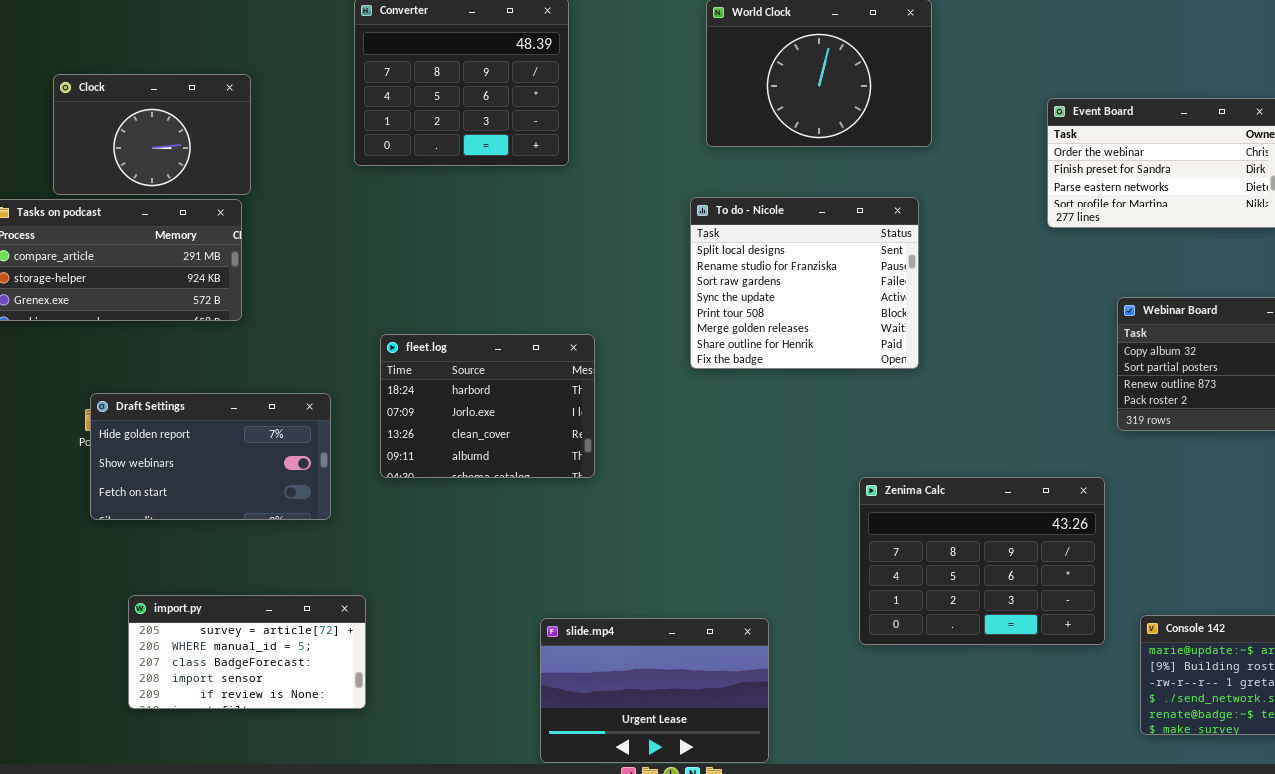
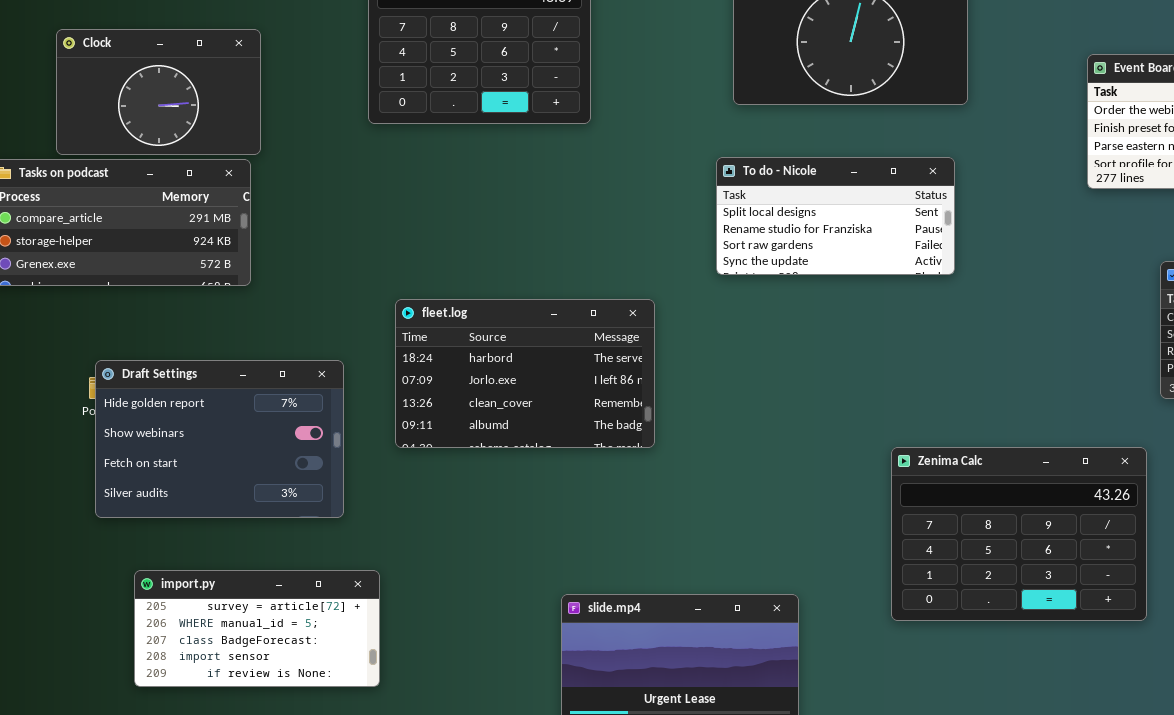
To do - Nicole: [690,197,919,369] -> [716,157,955,275], resized
fleet.log: [380,334,595,478] -> [395,299,655,448], resized
Draft Settings: [90,393,331,520] -> [95,360,344,518], resized

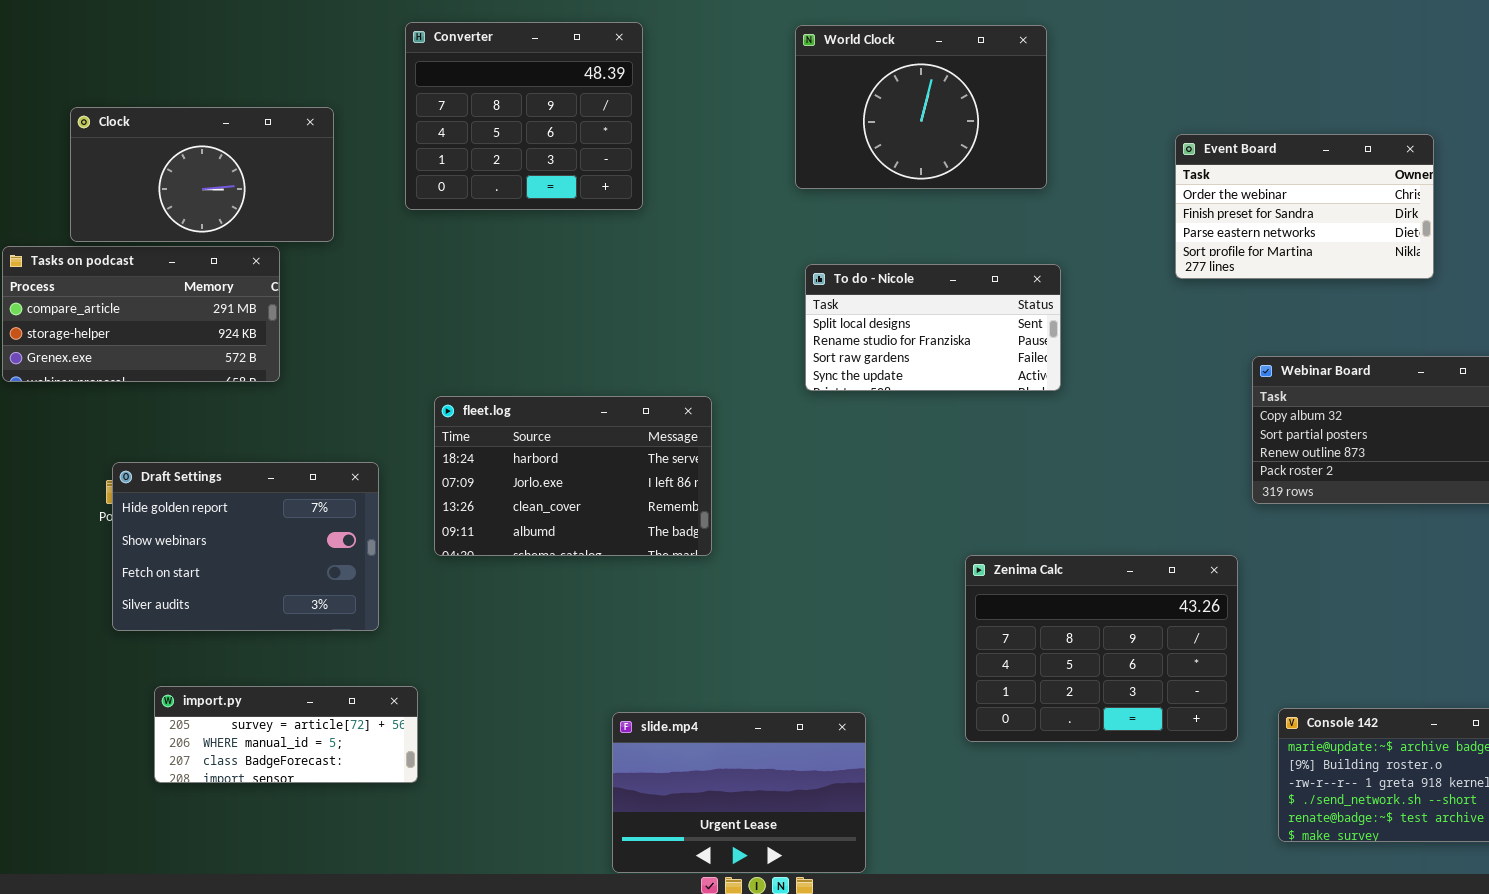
Clock: [56,29,261,155] -> [70,107,334,242], resized
To do - Nicole: [716,157,955,275] -> [805,264,1061,391], moved
import.py: [134,570,380,687] -> [154,686,418,783], resized

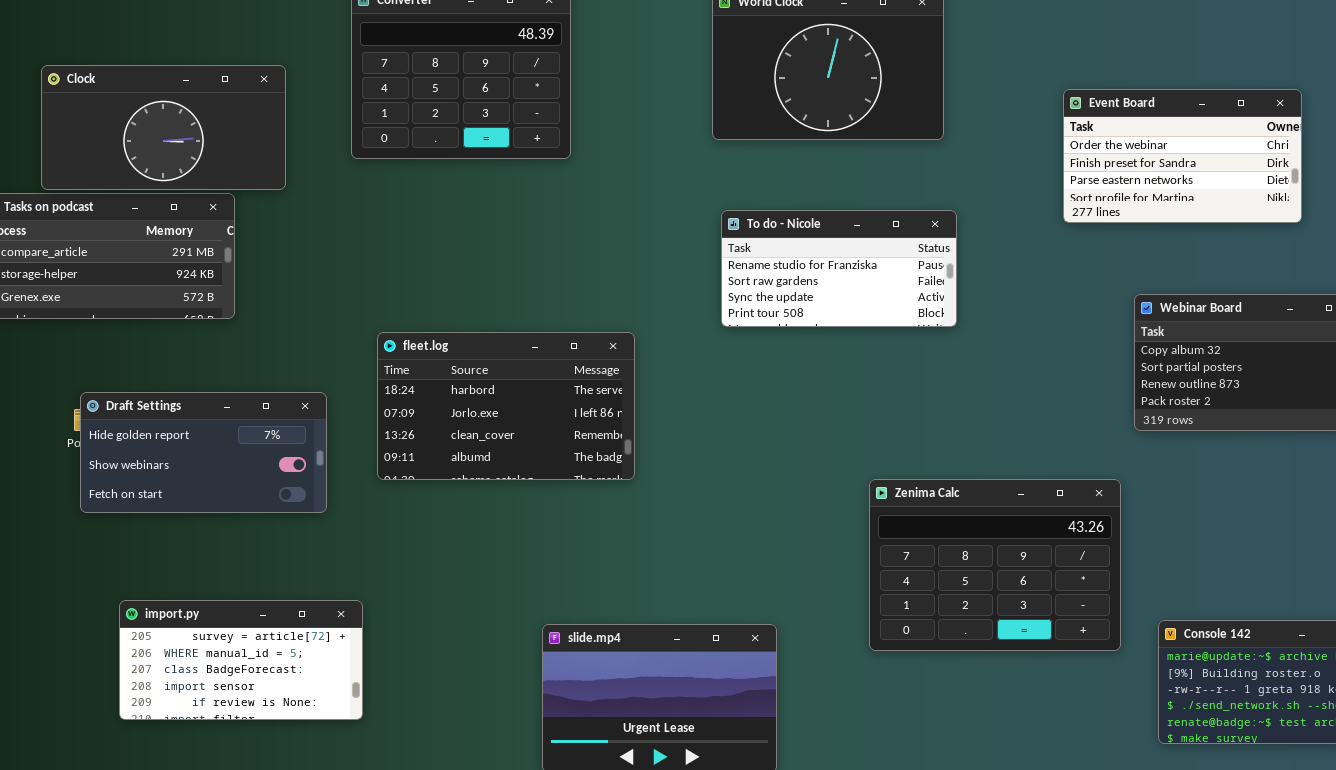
To do - Nicole: [805,264,1061,391] -> [721,210,957,327], scrolled down 1 row
Draft Settings: [112,462,379,631] -> [80,392,327,513], resized
import.py: [154,686,418,783] -> [119,600,363,720], resized

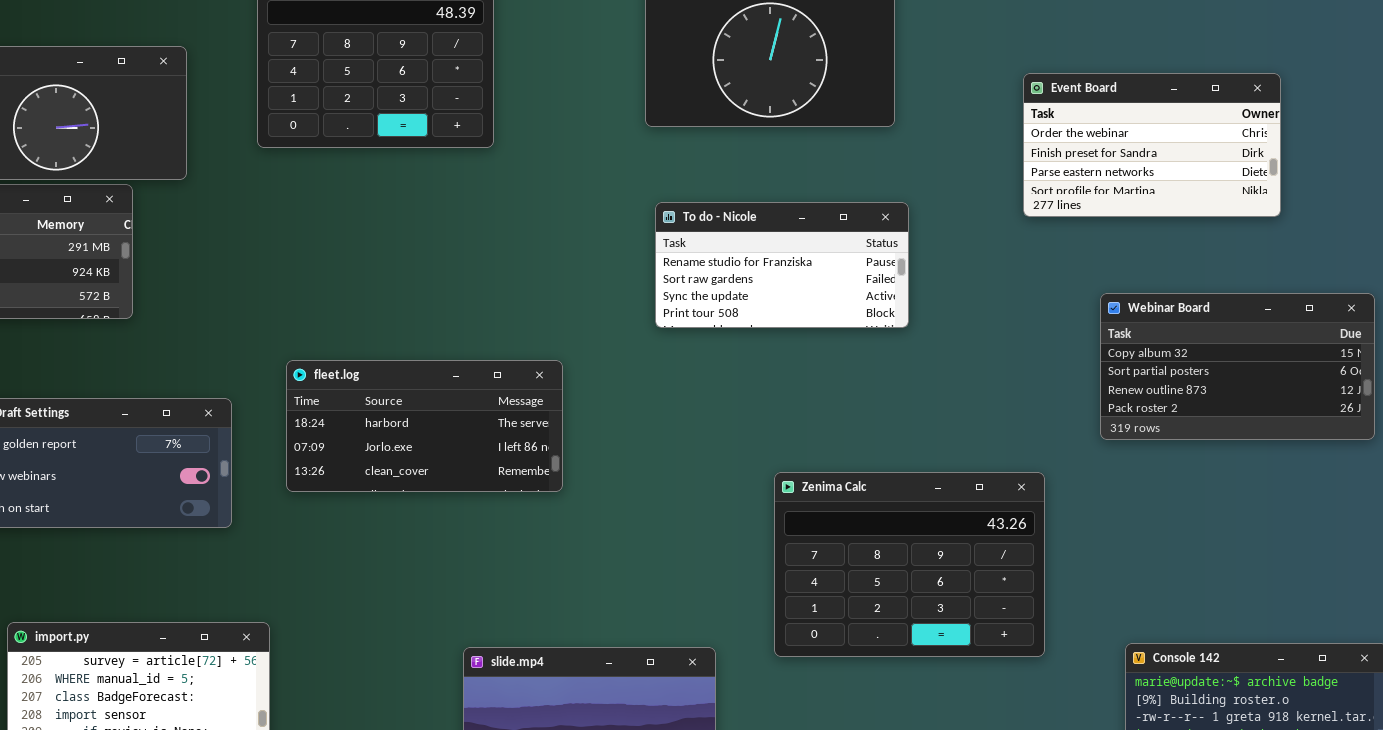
fleet.log: [377,332,635,480] -> [286,360,563,492], resized
Zenima Calc: [869,479,1121,651] -> [774,472,1045,657], moved

